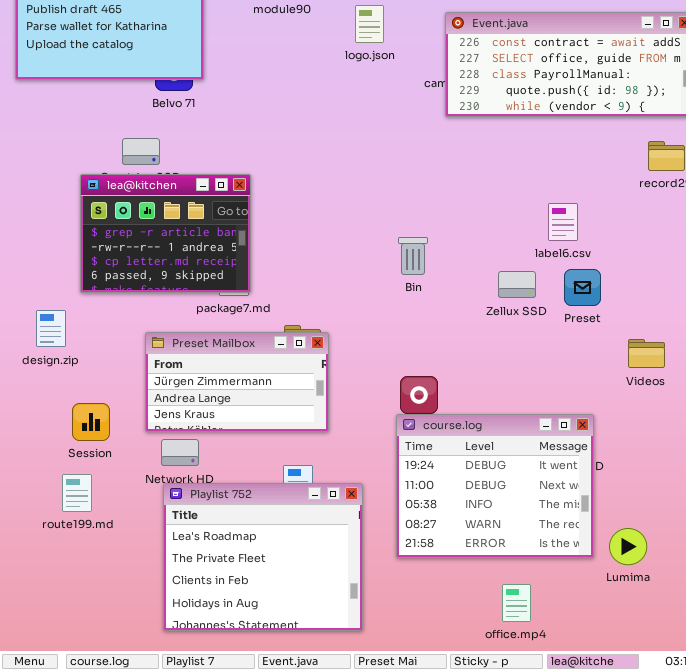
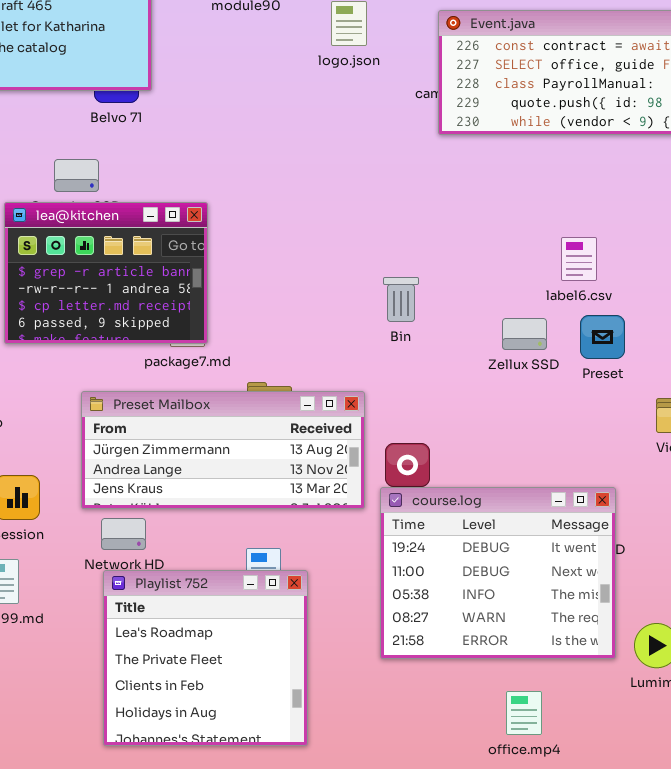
Preset Mailbox: [145,332,329,432] -> [81,391,365,509], resized
Playlist 752: [163,483,363,631] -> [103,570,308,746], resized

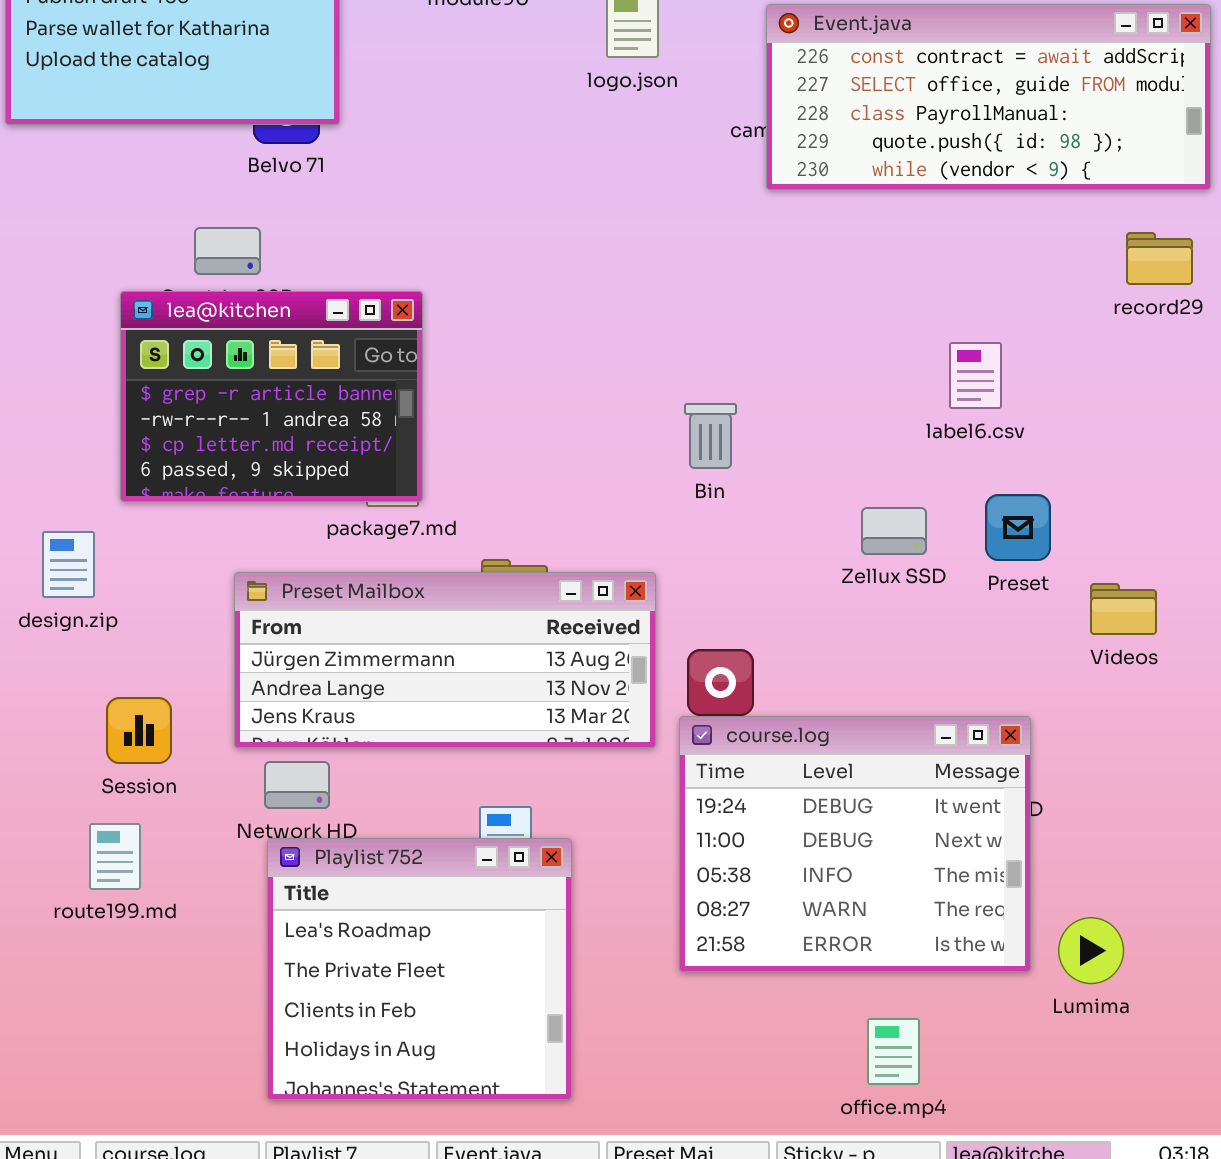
Preset: [580,315,625,359] -> [985,494,1051,561], moved
Zellux SSD: [502,318,547,350] -> [861,507,927,555], moved

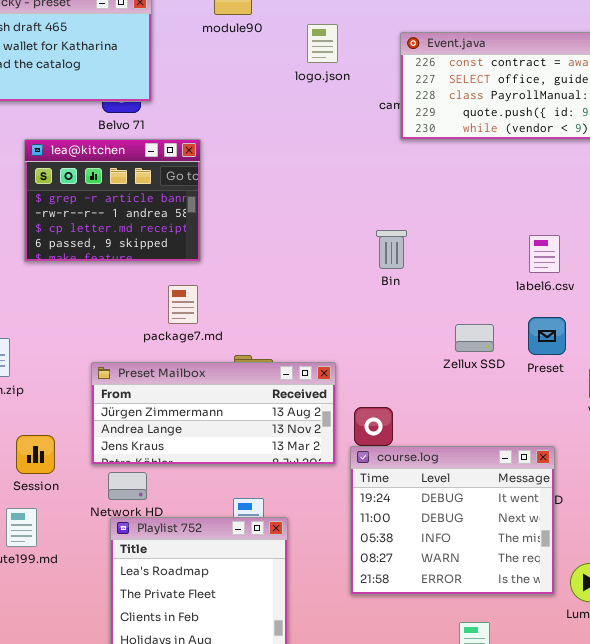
lea@kitchen: [120,291,423,502] -> [24,139,201,262], moved
label6.csv: [949,342,1002,409] -> [529,235,560,273], moved
Bin: [684,403,737,469] -> [376,230,407,269], moved

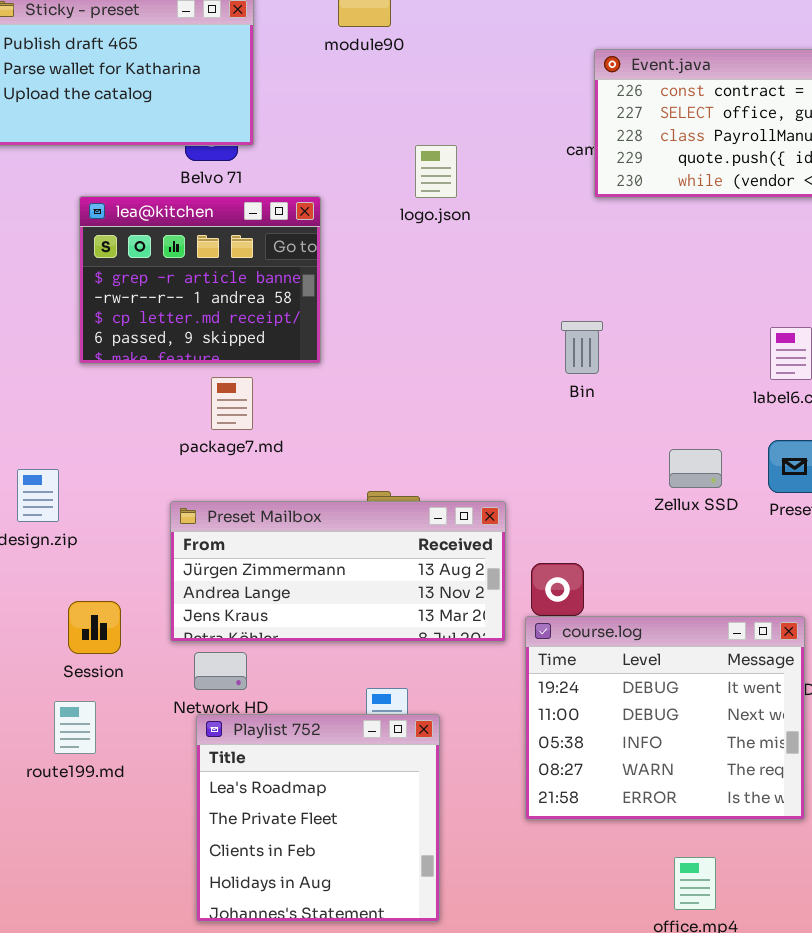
logo.json: [307,24,338,63] -> [415,145,457,198], moved
package7.md: [168,285,198,324] -> [211,377,253,430], moved

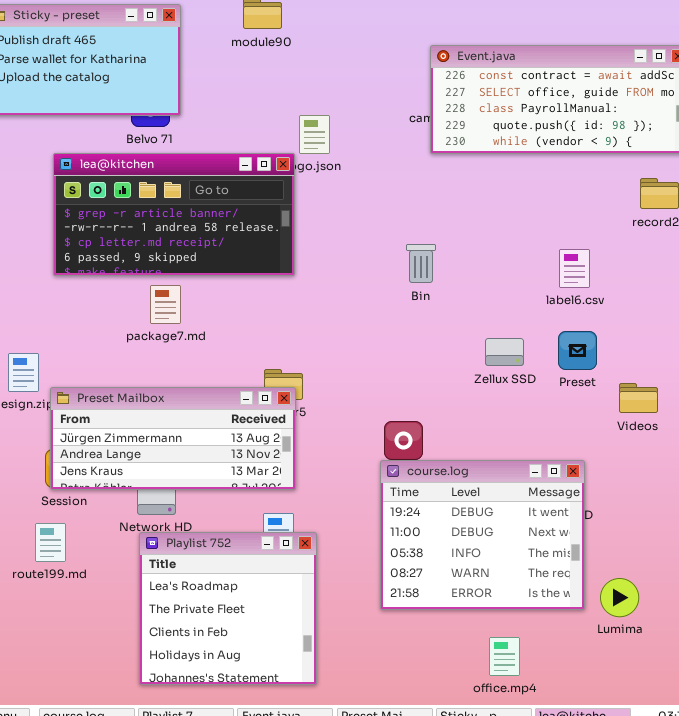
lea@kitchen: [79,196,321,364] -> [53,153,295,276], resized
Preset Mailbox: [170,501,506,642] -> [50,387,296,490], moved

